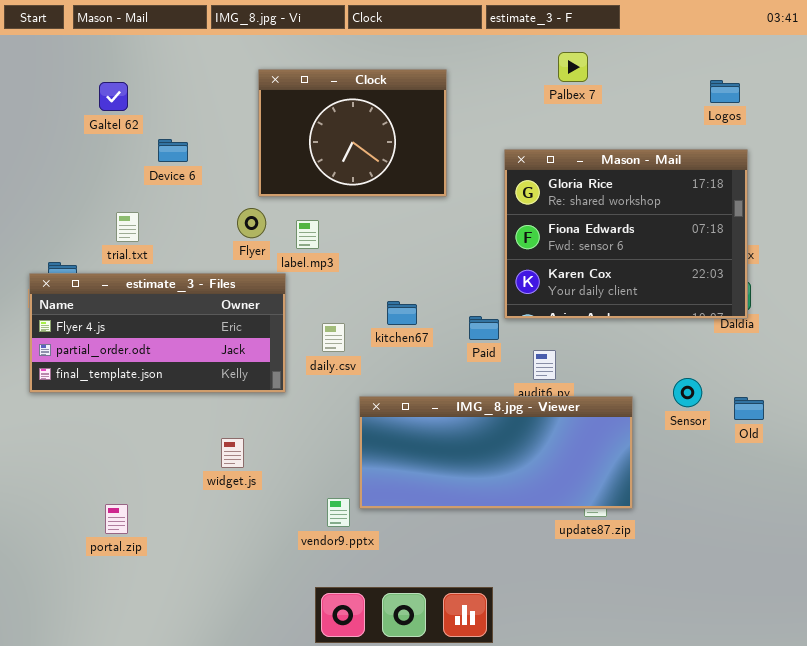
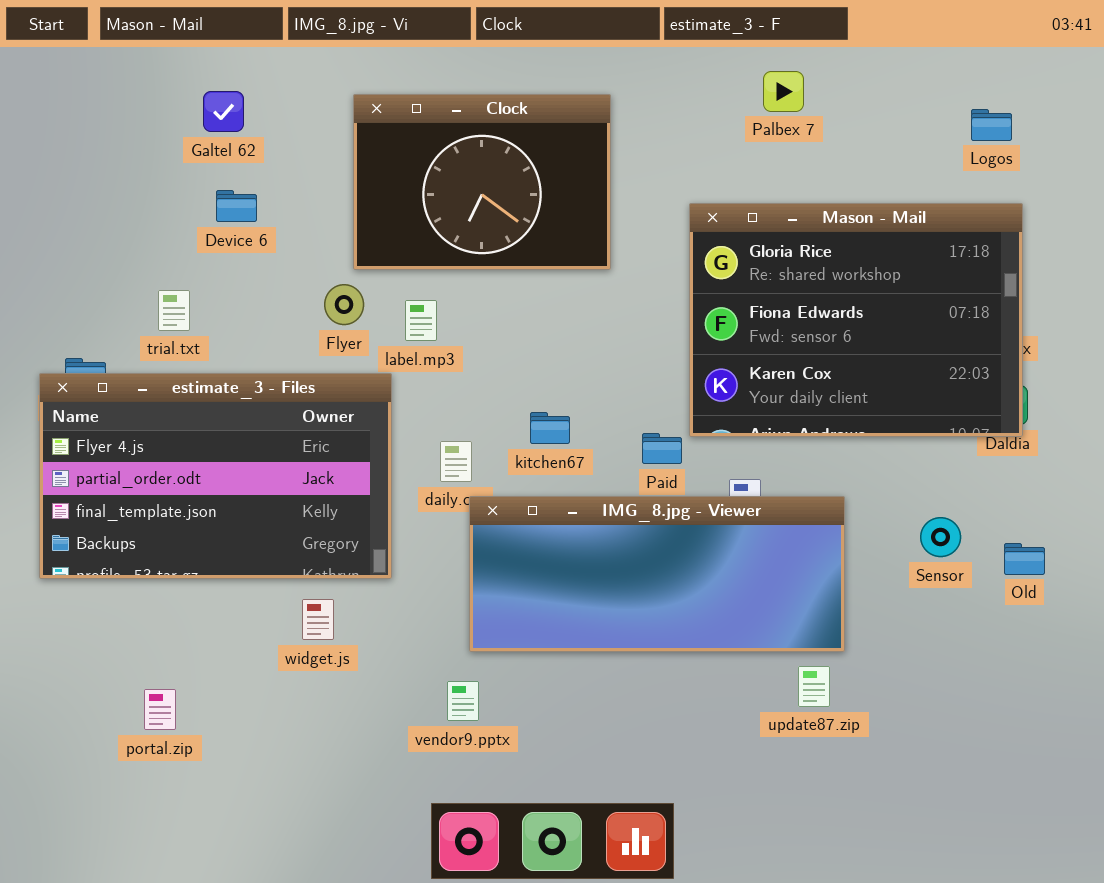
Galtel 62: [99,82,128,111] -> [203,91,244,132], moved
estimate_3 - Files: [29,273,286,393] -> [39,373,392,579], resized
IMG_8.jpg - Viewer: [359,396,633,509] -> [469,496,845,652], moved

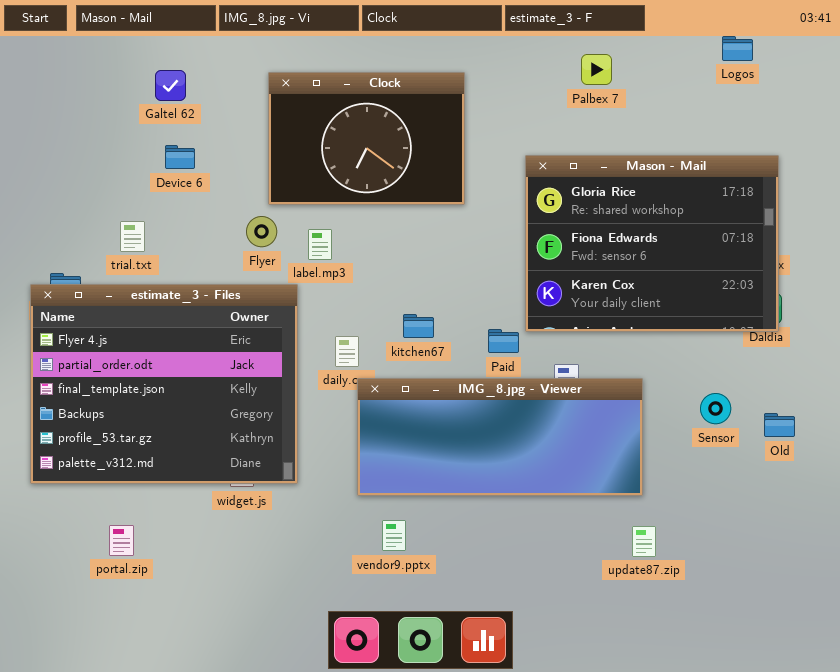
Logos: [971,109,1012,141] -> [722,36,753,61], moved
estimate_3 - Files: [39,373,392,579] -> [30,284,298,484], resized
update87.zip: [798,666,830,707] -> [632,526,656,557], moved
vendor9.pptx: [447,681,479,721] -> [382,520,406,551], moved

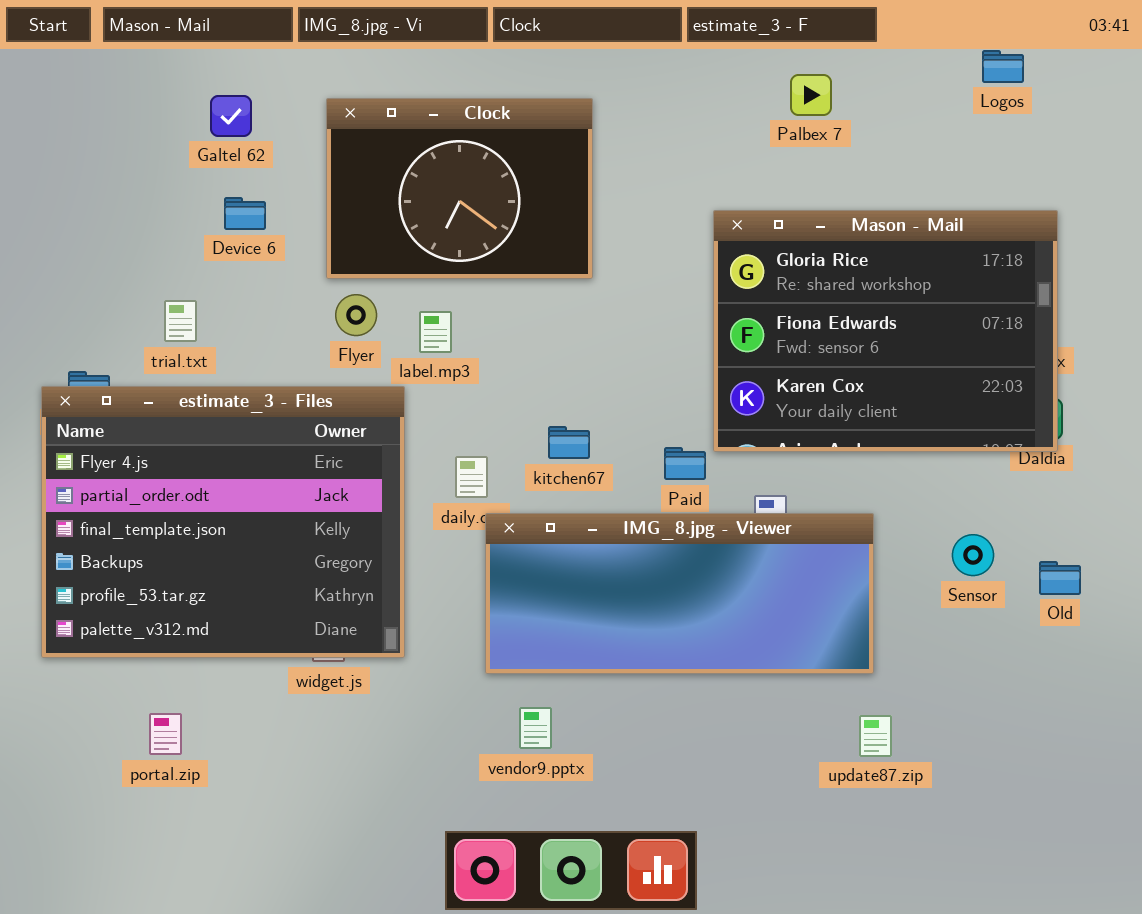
Clock: [268,72,465,205] -> [326,98,593,279], moved

